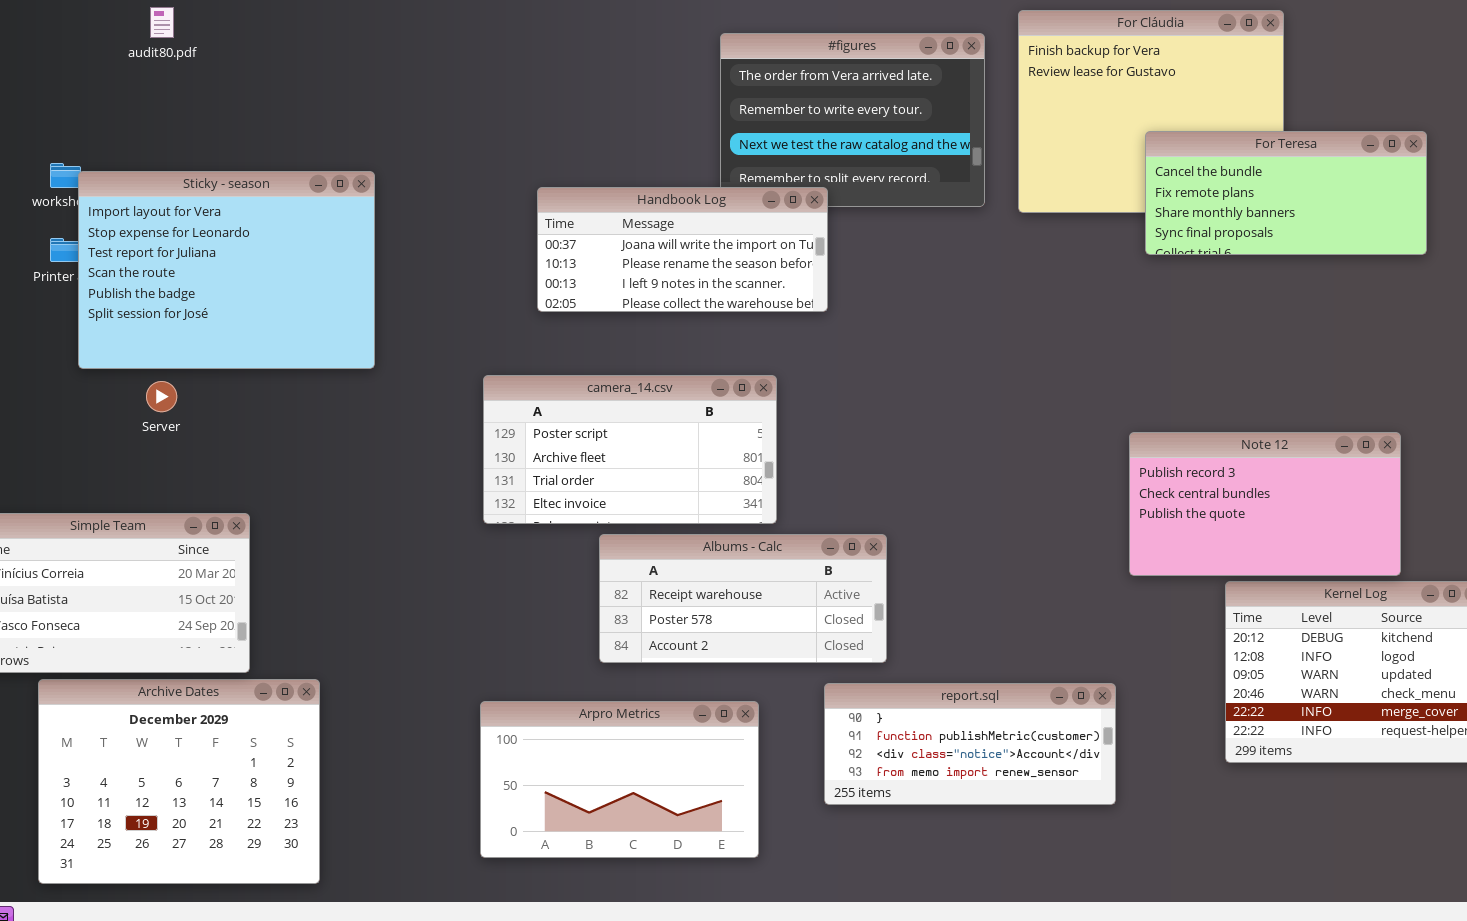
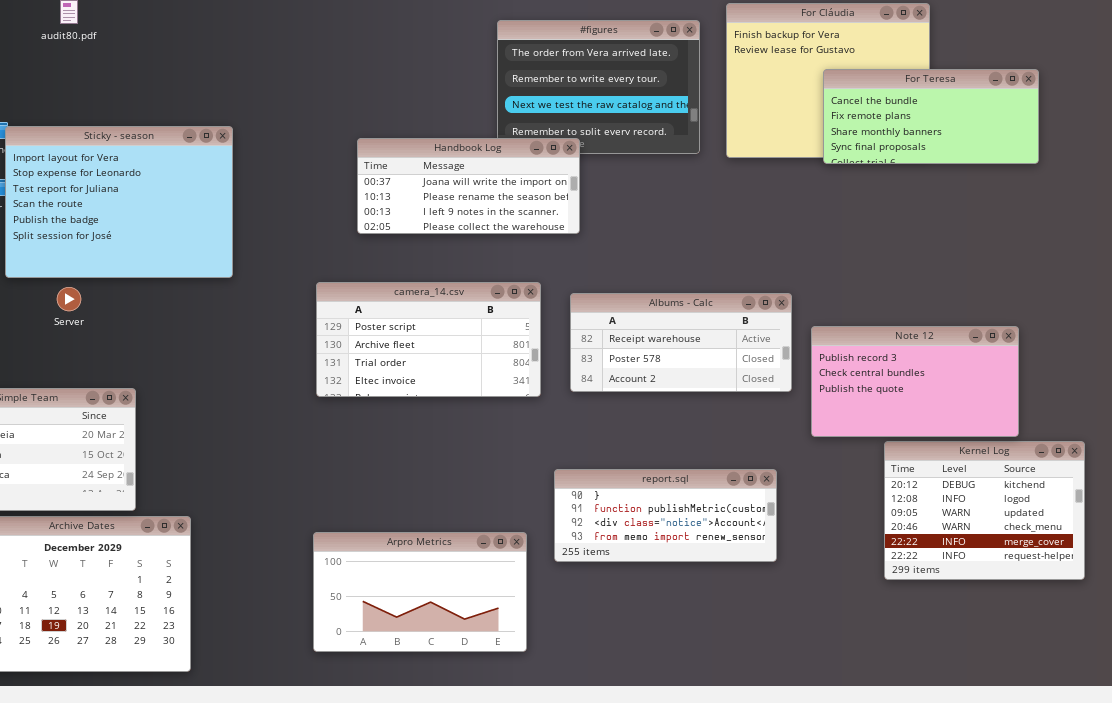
For Teresa: [1145,131,1427,255] -> [823,69,1039,164], moved
Albums - Calc: [599,534,887,663] -> [570,293,792,392], moved
report.sql: [824,683,1116,805] -> [554,469,777,562], moved

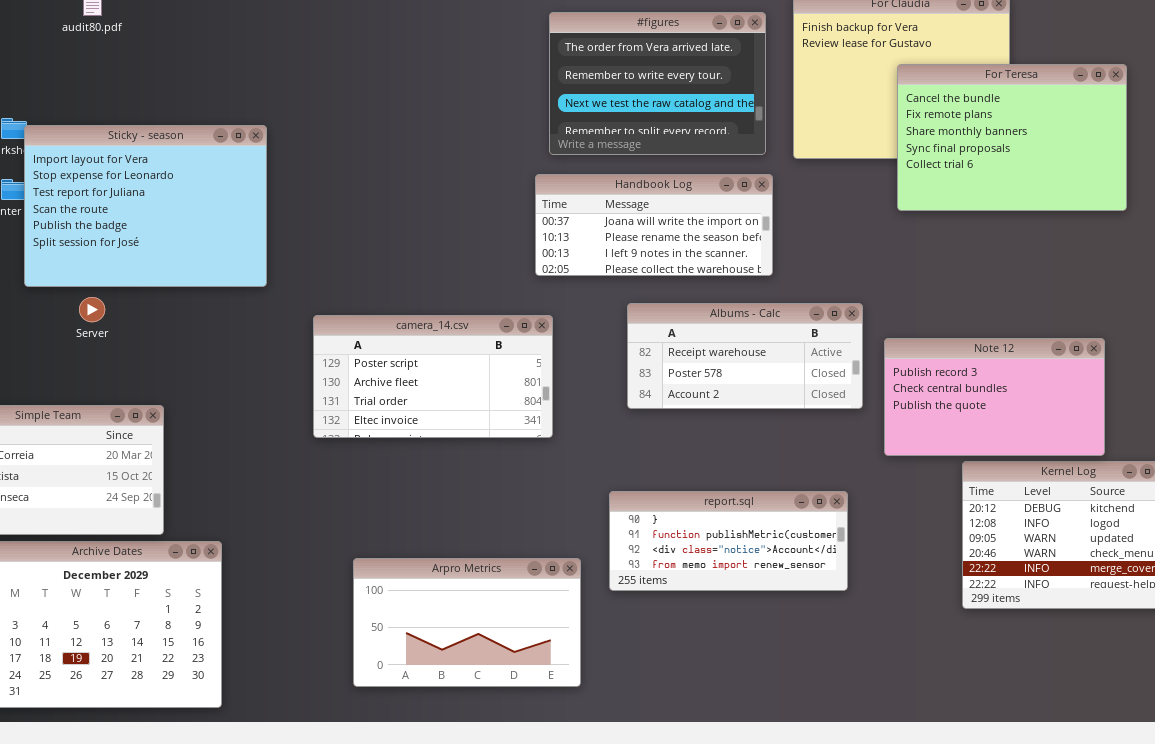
For Teresa: [823,69,1039,164] -> [897,64,1127,211], resized
Handbook Log: [357,138,580,234] -> [535,174,773,276], moved
camera_14.csv: [316,282,541,397] -> [313,315,553,438], moved

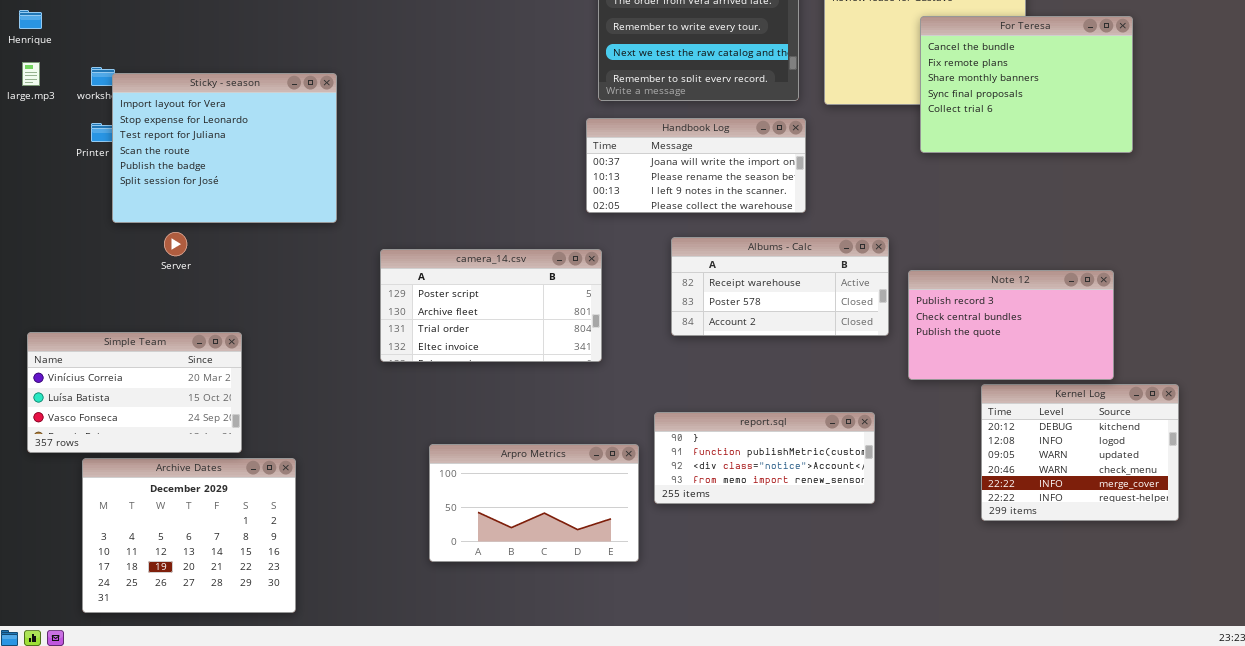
Arpro Metrics: [353,558,581,687] -> [429,444,639,562], moved

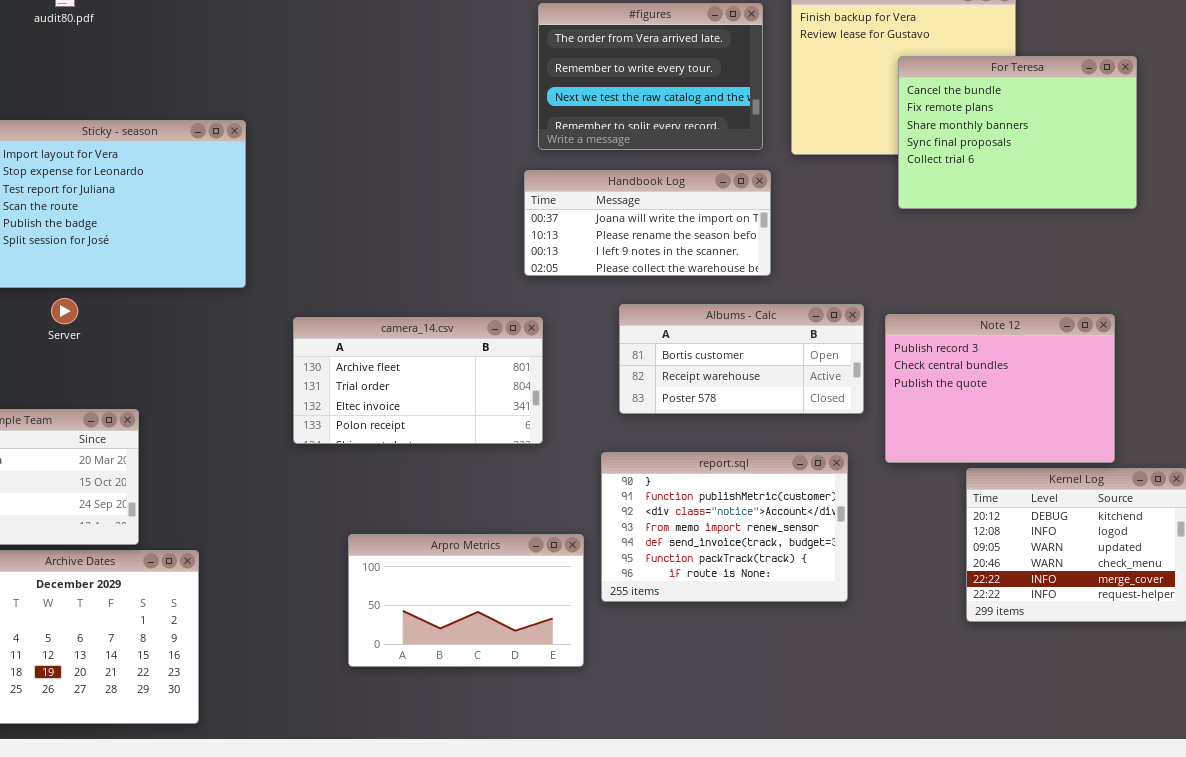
Albums - Calc: [671,237,889,336] -> [619,304,864,414], scrolled up 1 row
camera_14.csv: [380,249,602,362] -> [293,317,543,444], scrolled down 1 row
Note 12: [908,270,1114,380] -> [885,314,1115,463], resized
report.sql: [654,412,875,504] -> [601,452,848,602], resized

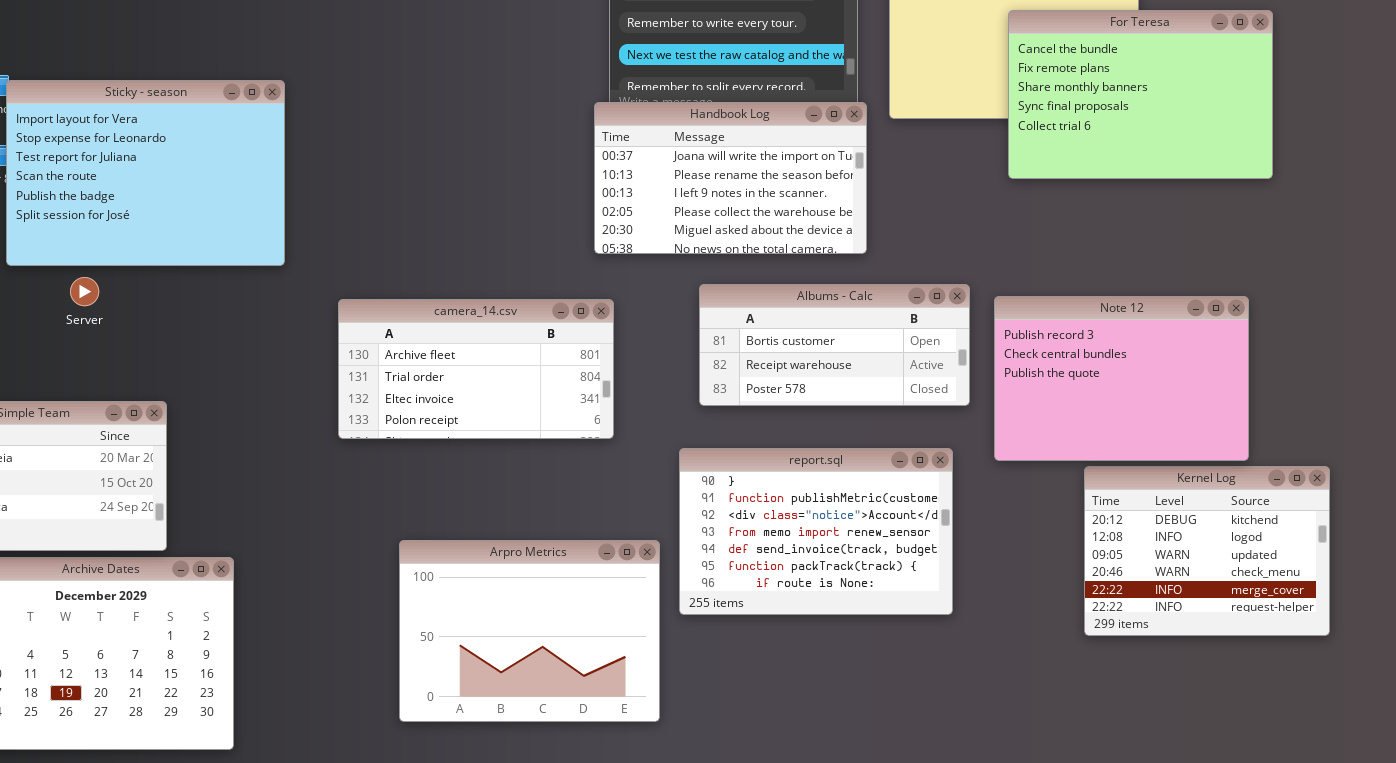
Handbook Log: [524,170,771,276] -> [594,102,867,254], resized
Arpro Metrics: [348,534,584,667] -> [399,540,660,722], resized

